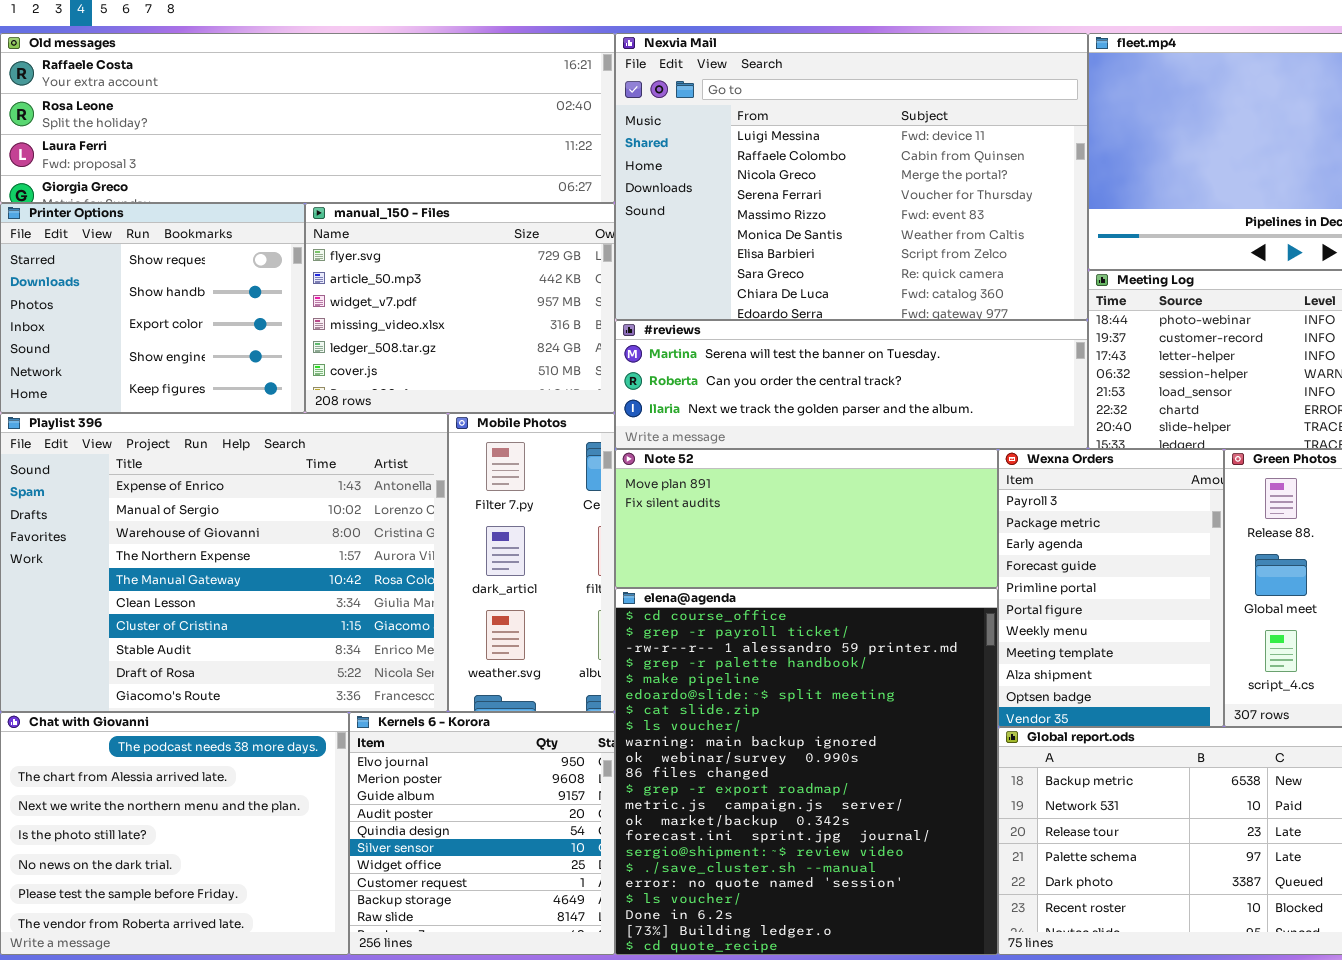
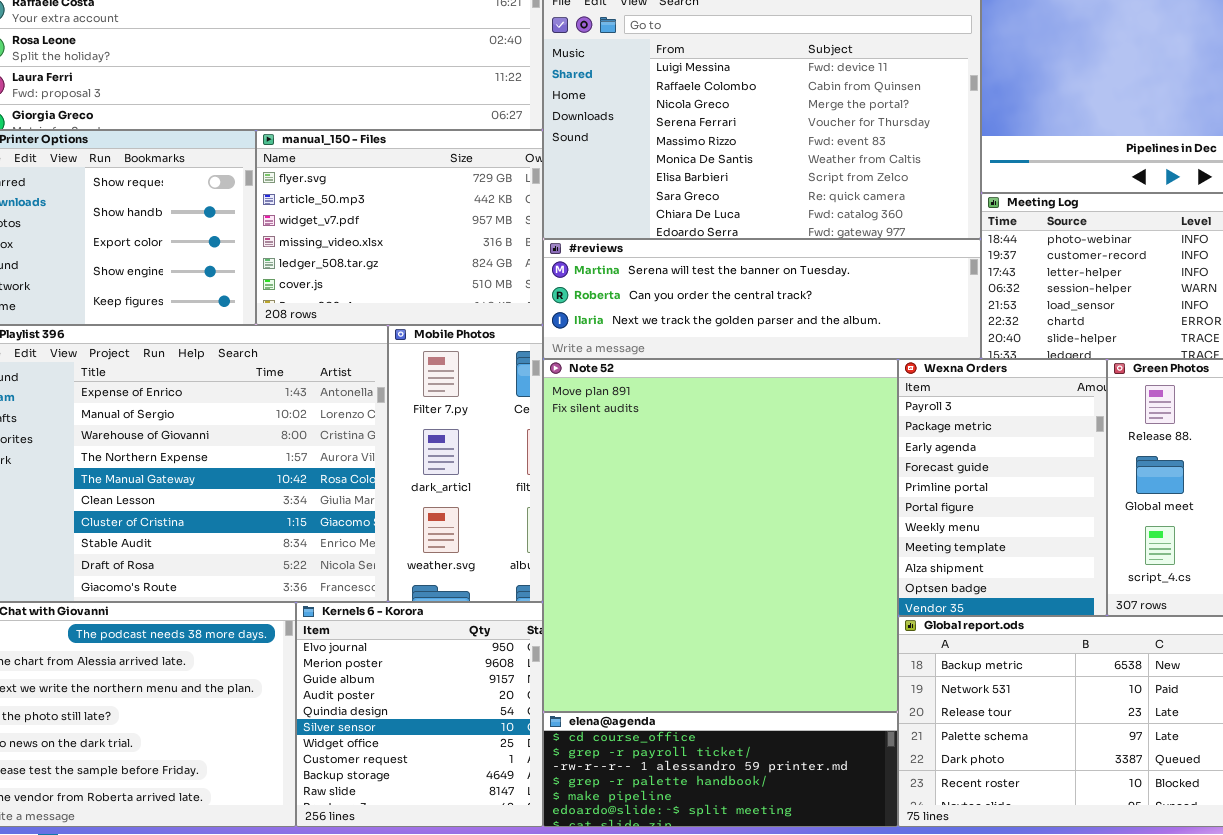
Note 52: [615,449,998,588] -> [543,359,898,712], resized
elena@agenda: [615,588,998,955] -> [543,712,898,827], resized

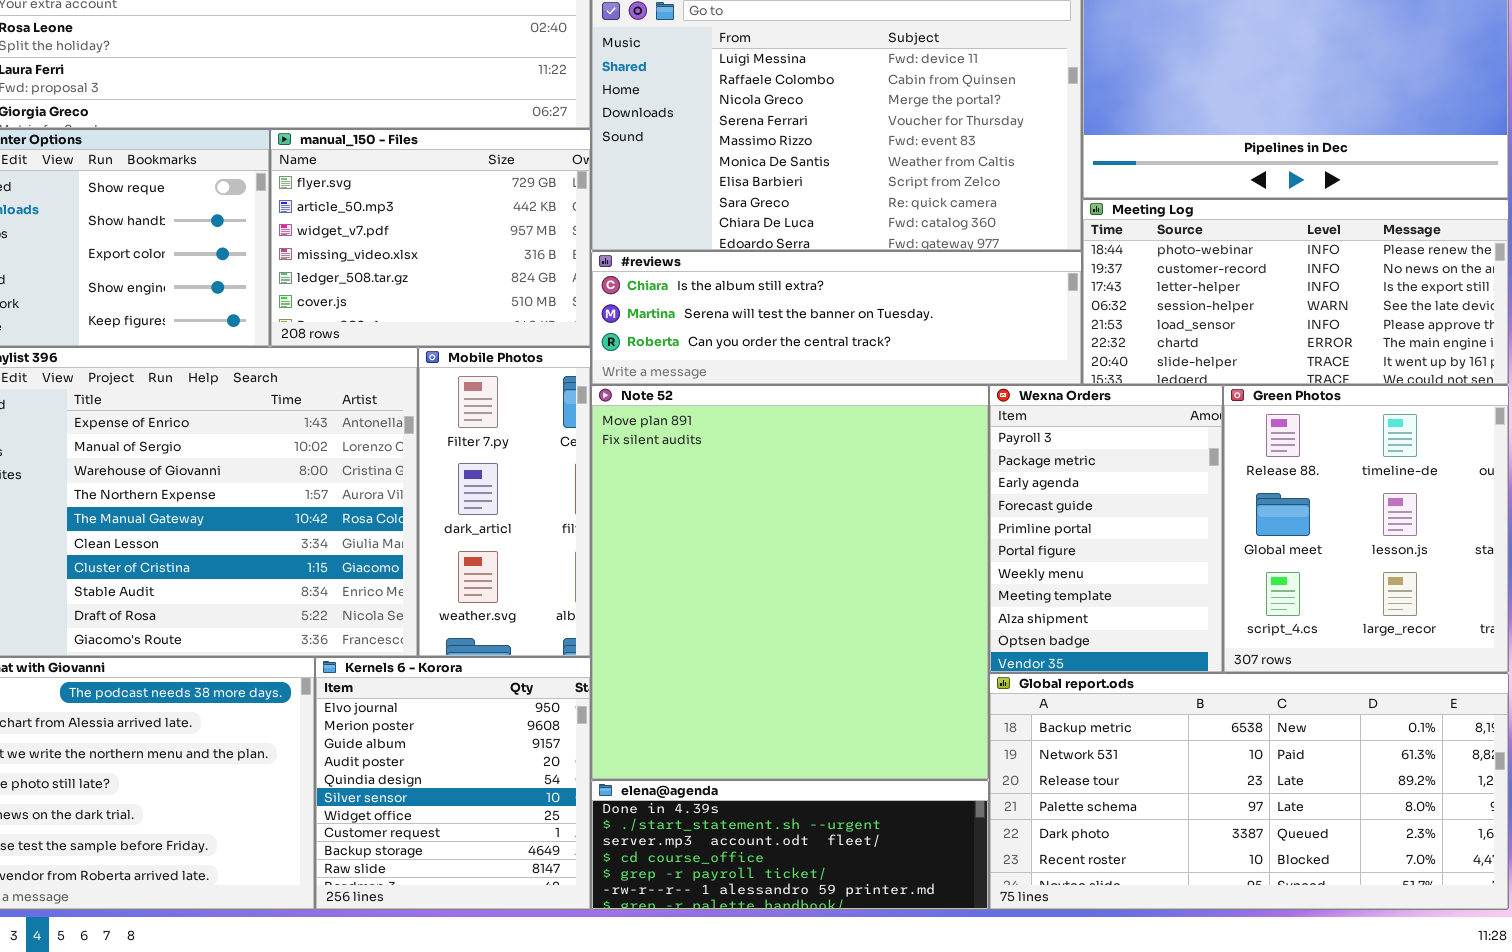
#reviews: [543,239,981,359] -> [591,251,1082,385], scrolled up 1 row
elena@agenda: [543,712,898,827] -> [591,780,989,910], scrolled up 3 rows

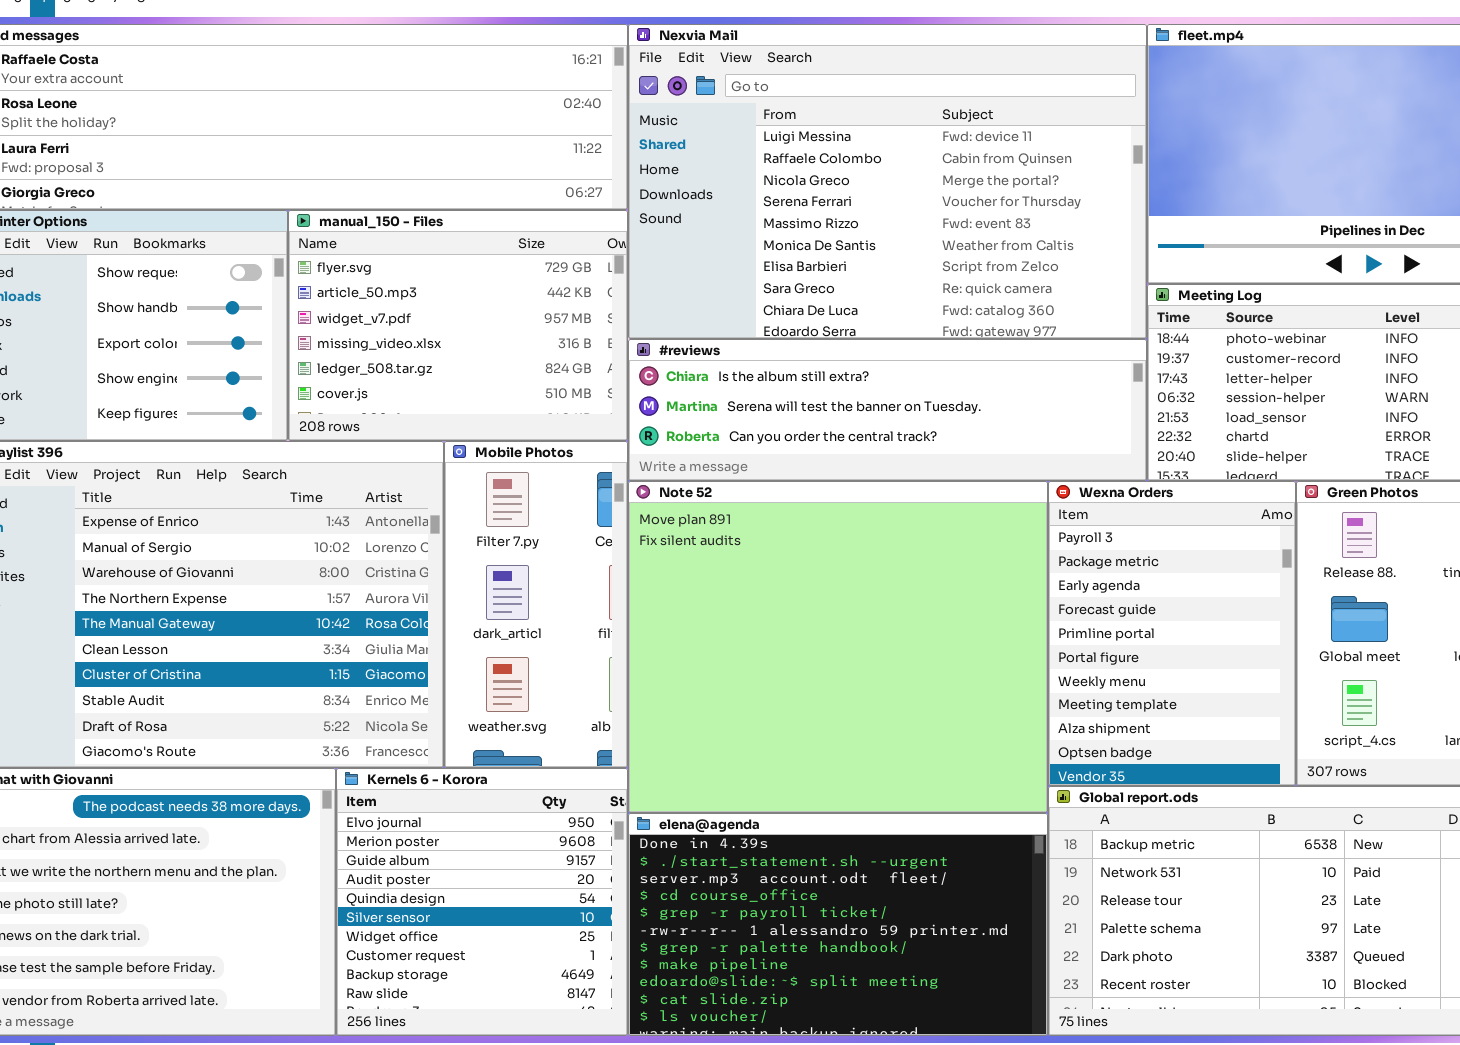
Note 52: [591,385,989,780] -> [628,481,1048,813], resized
elena@agenda: [591,780,989,910] -> [628,813,1048,1036], resized

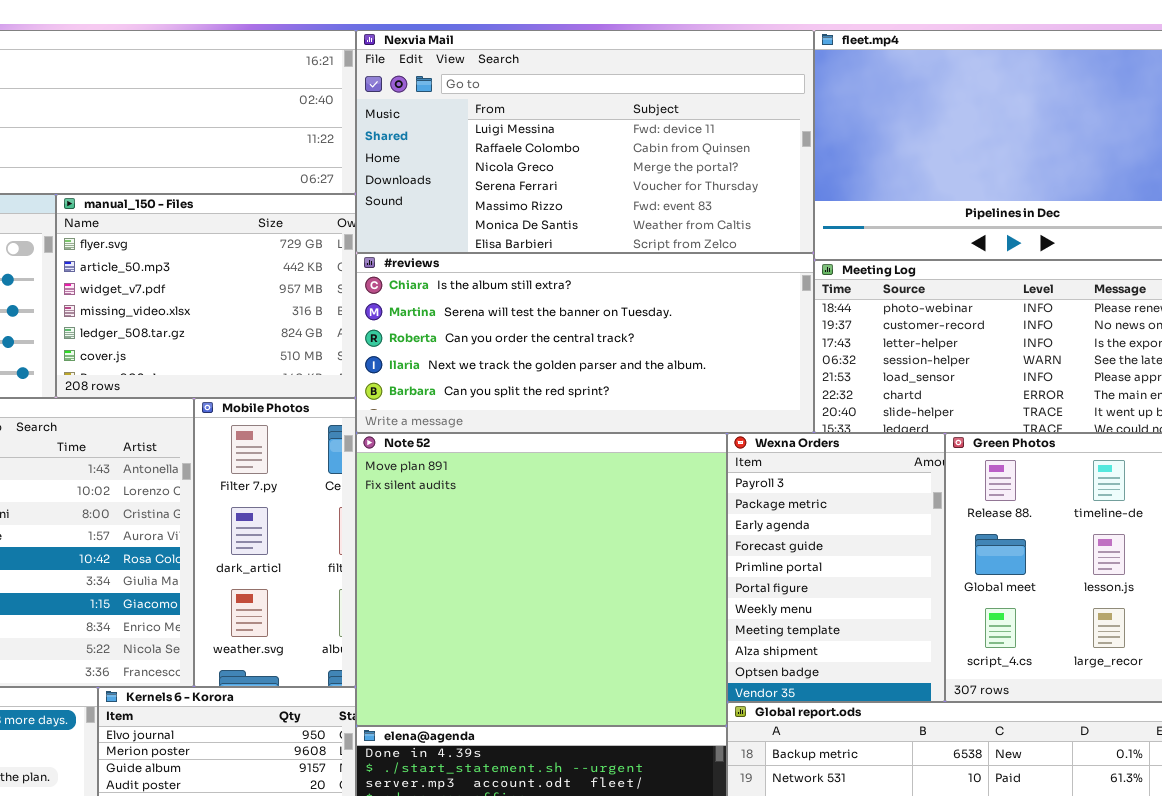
Nexvia Mail: [628,24,1147,339] -> [356,30,814,253], resized
#reviews: [628,339,1147,481] -> [356,253,814,433], resized

